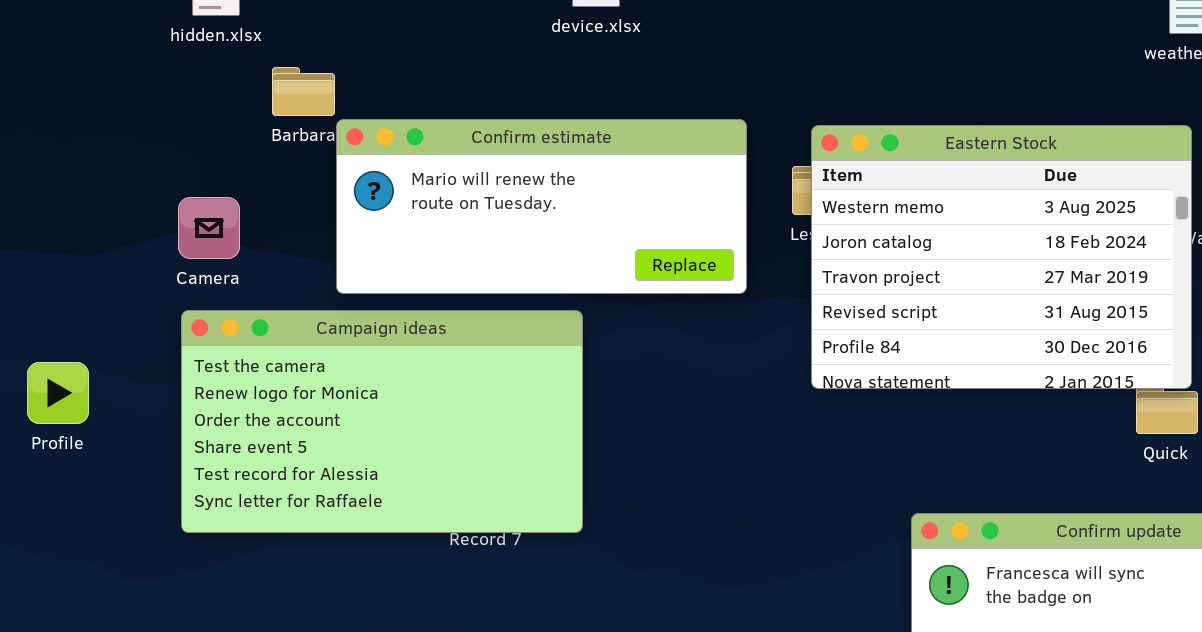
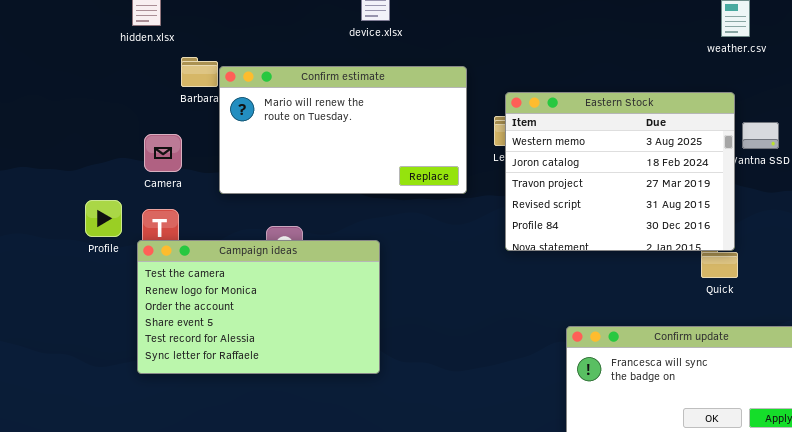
Confirm estimate: [336,119,747,294] -> [219,66,467,194], resized
Camera: [178,197,240,259] -> [144,134,182,172], moved
Campaign ideas: [181,310,583,533] -> [137,240,380,374], moved
Profile: [27,362,89,424] -> [85,200,122,237], moved

